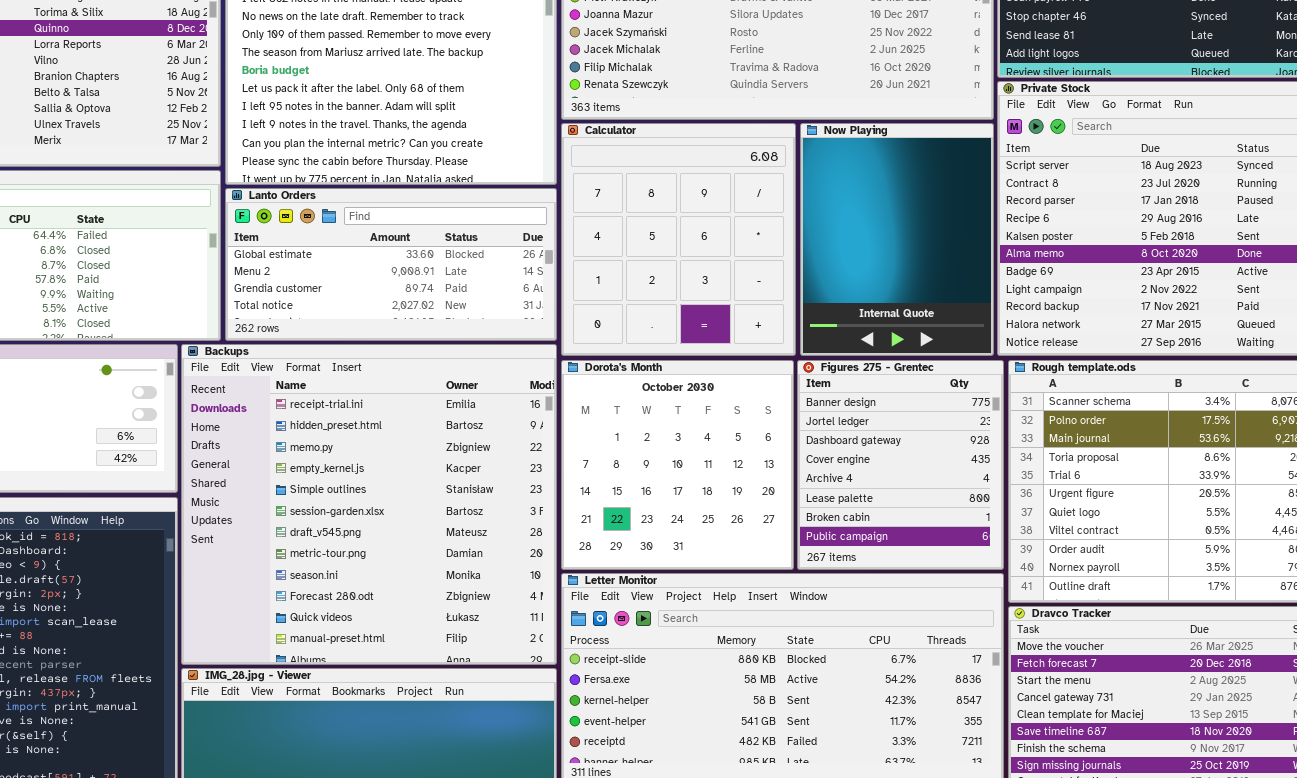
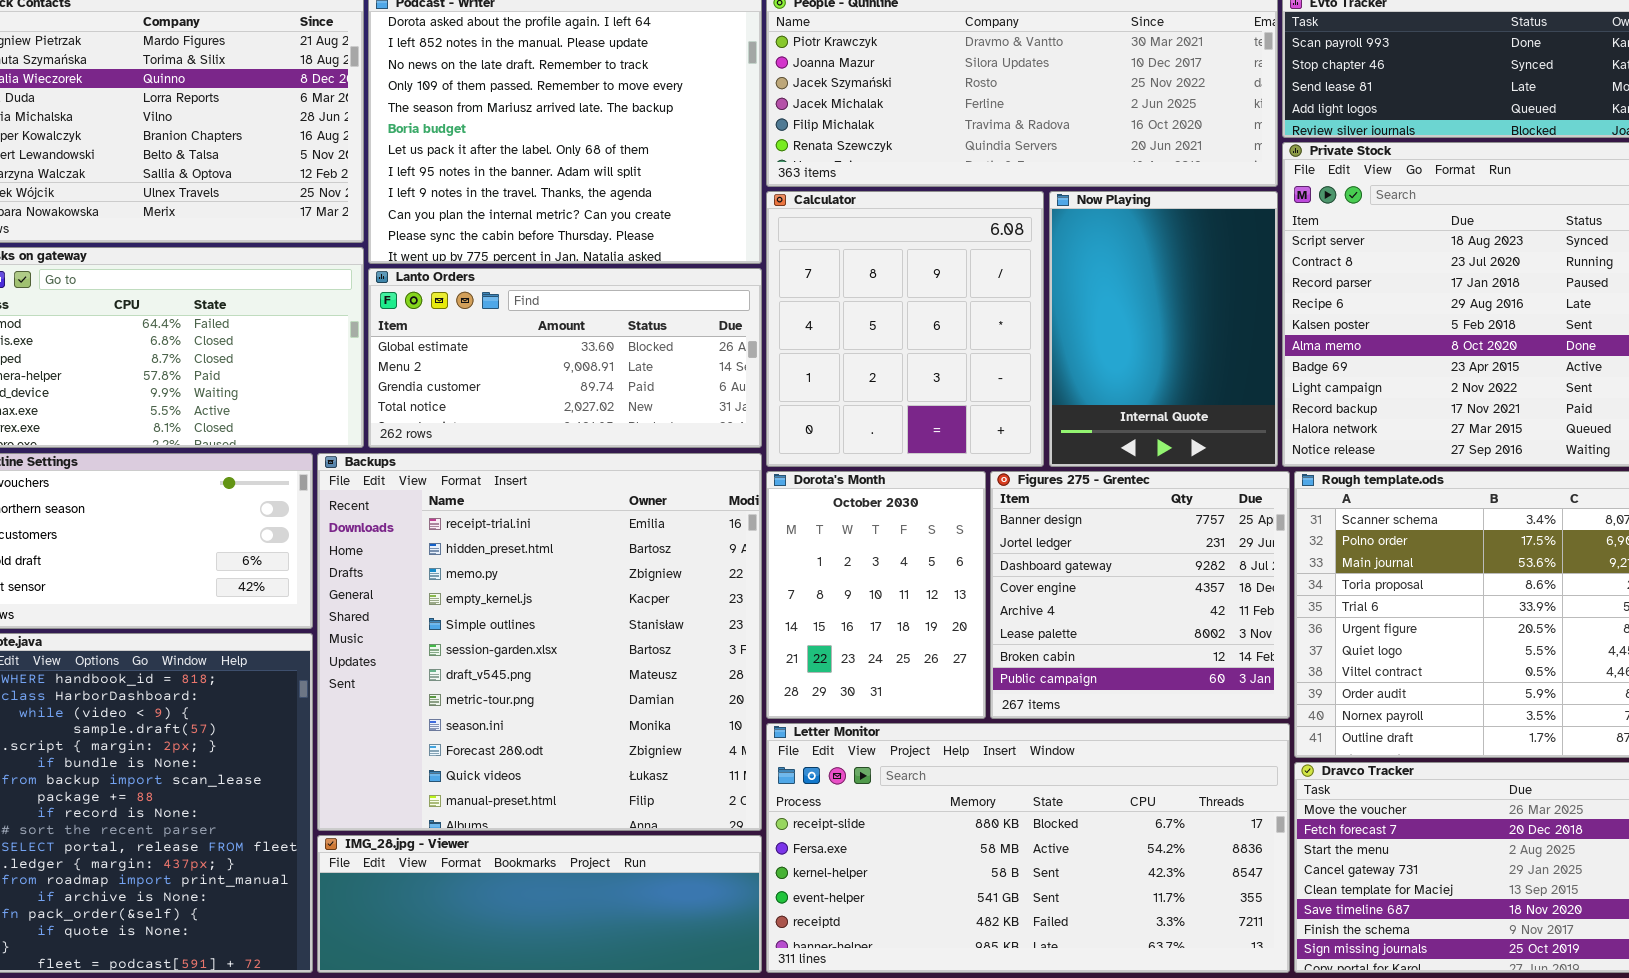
Dorota's Month: [561,360,794,570] -> [766,471,986,719], resized
Figures 275 - Grentec: [797,360,1004,570] -> [990,471,1290,719], resized

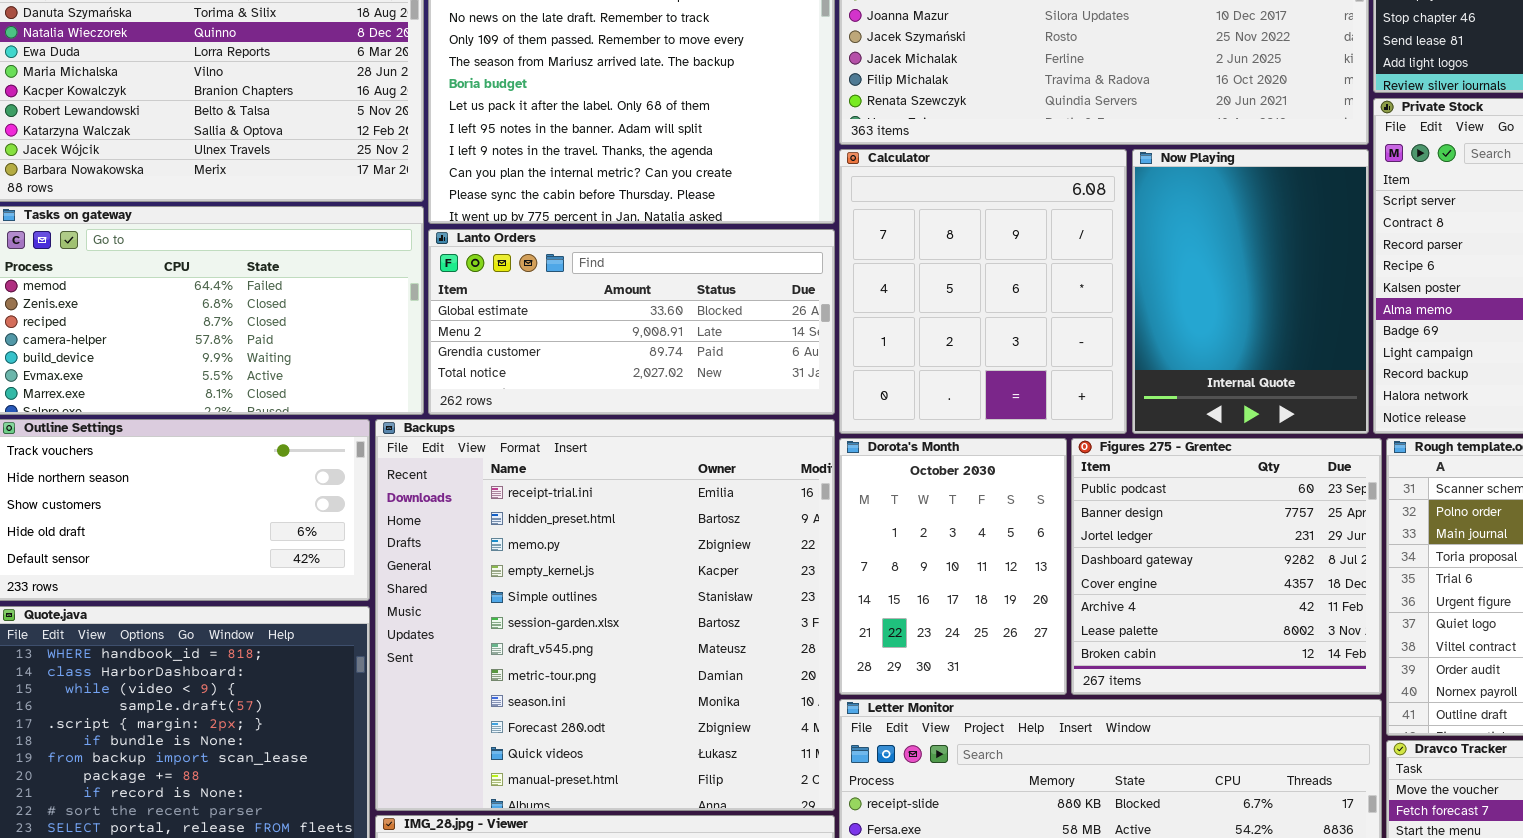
Figures 275 - Grentec: [990,471,1290,719] -> [1071,438,1382,695], scrolled up 1 row

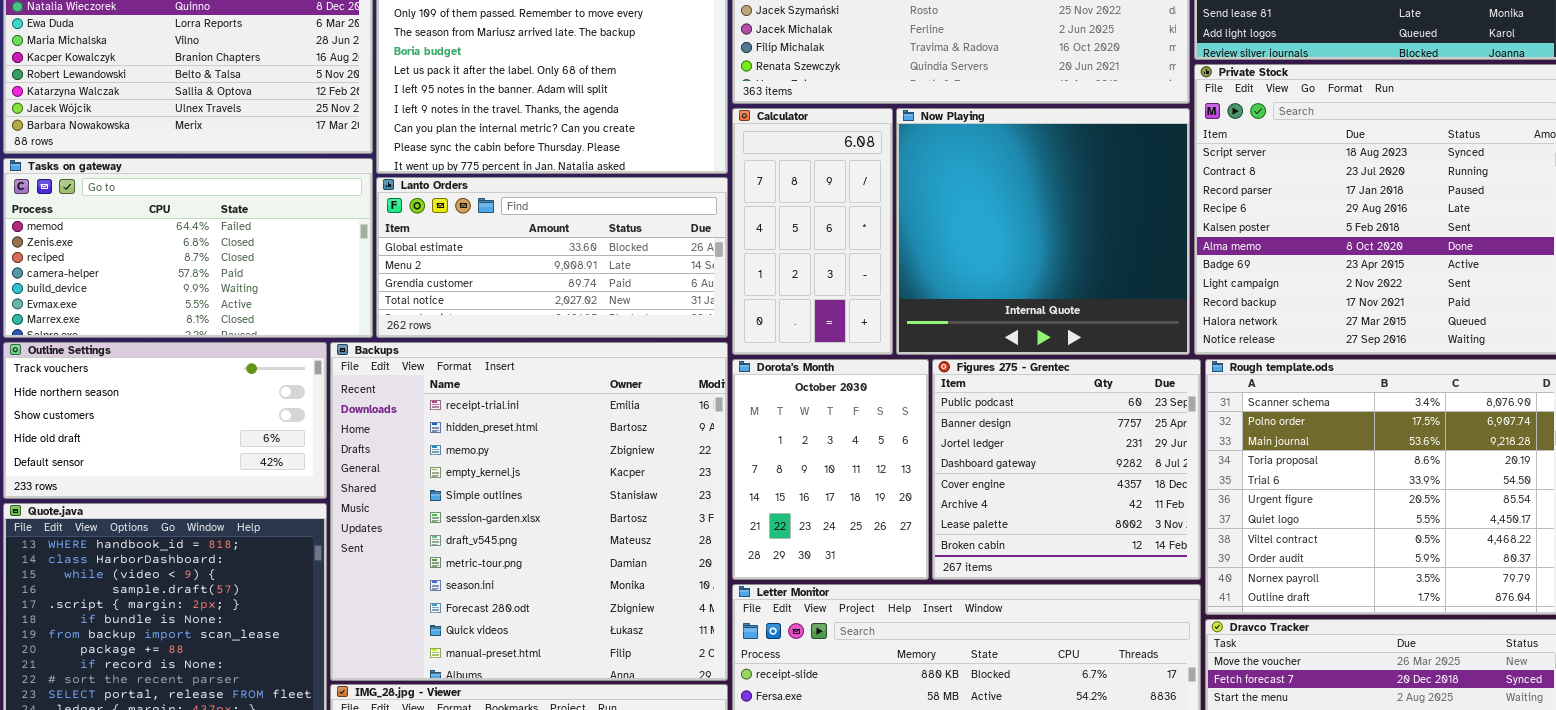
Calculator: [839,149,1127,434] -> [732,108,893,355], resized
Now Playing: [1132,149,1369,434] -> [896,108,1190,355], resized

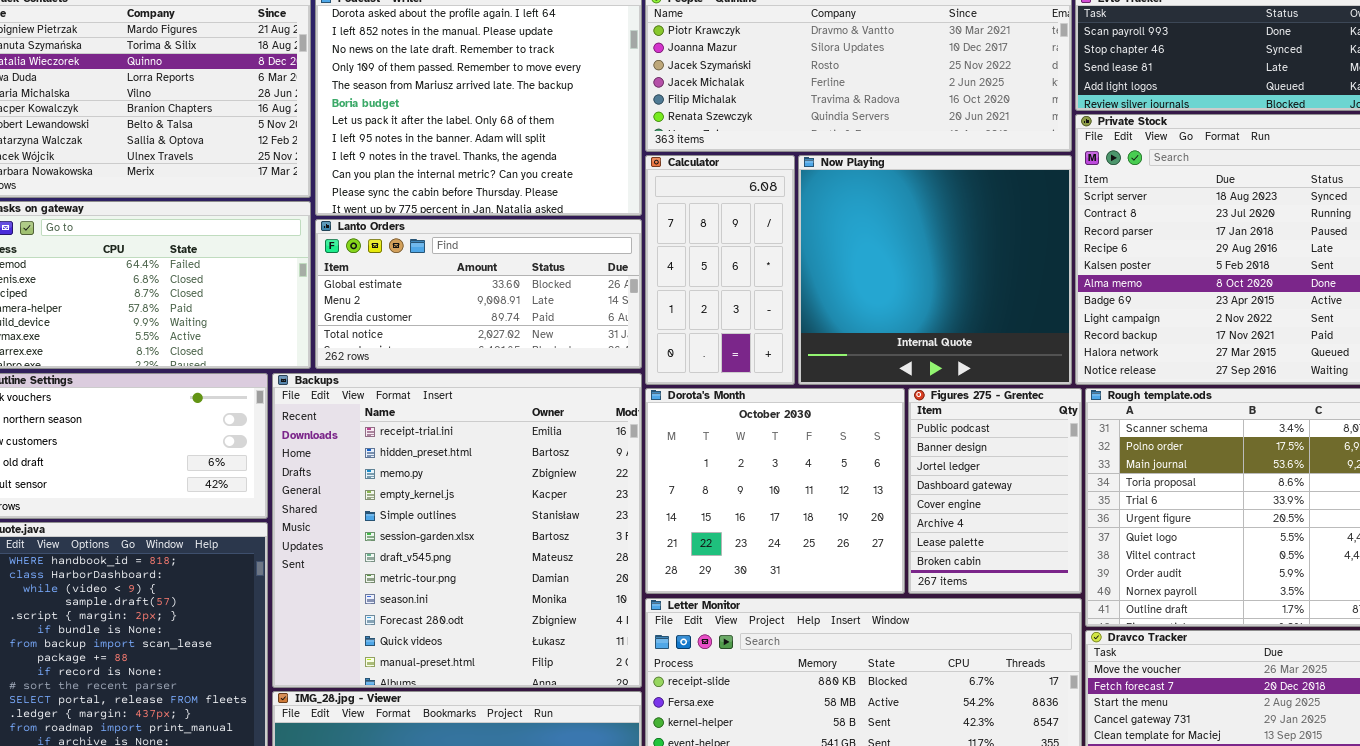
Dorota's Month: [732,359,929,580] -> [645,388,905,594], resized
Figures 275 - Grentec: [932,359,1201,580] -> [908,388,1082,594], resized

